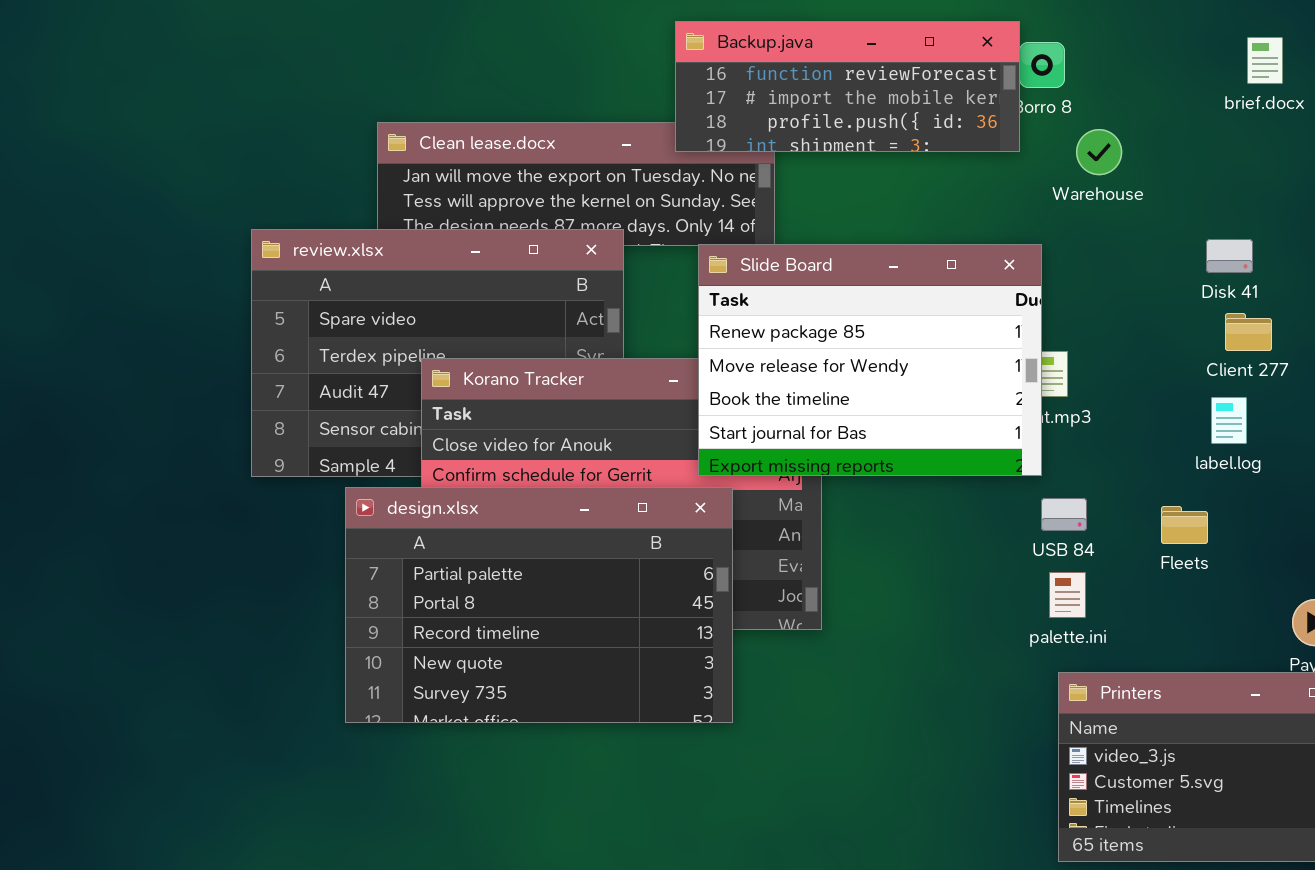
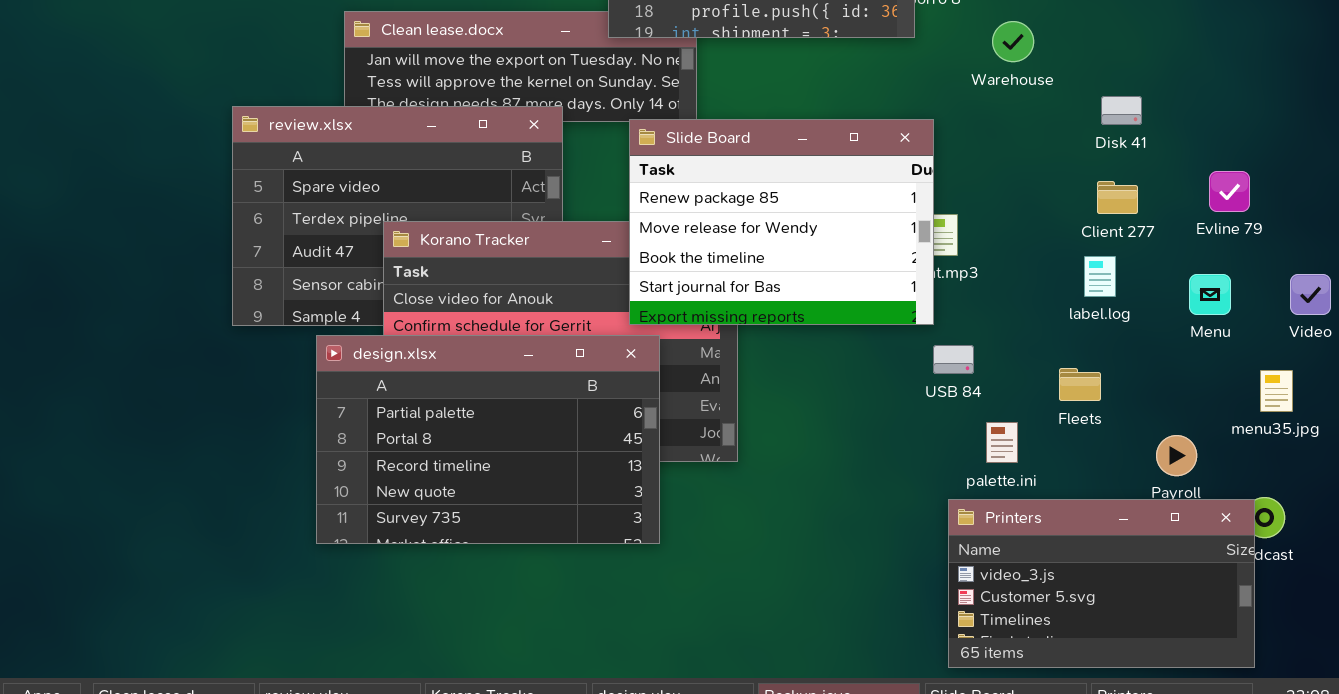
Warehouse: [1076,129,1122,175] -> [992,21,1034,62], moved
Disk 41: [1206,239,1253,273] -> [1101,96,1142,125], moved
Fleets: [1161,506,1208,544] -> [1059,368,1101,401], moved
palette.ini: [1049,572,1086,618] -> [986,422,1018,463], moved

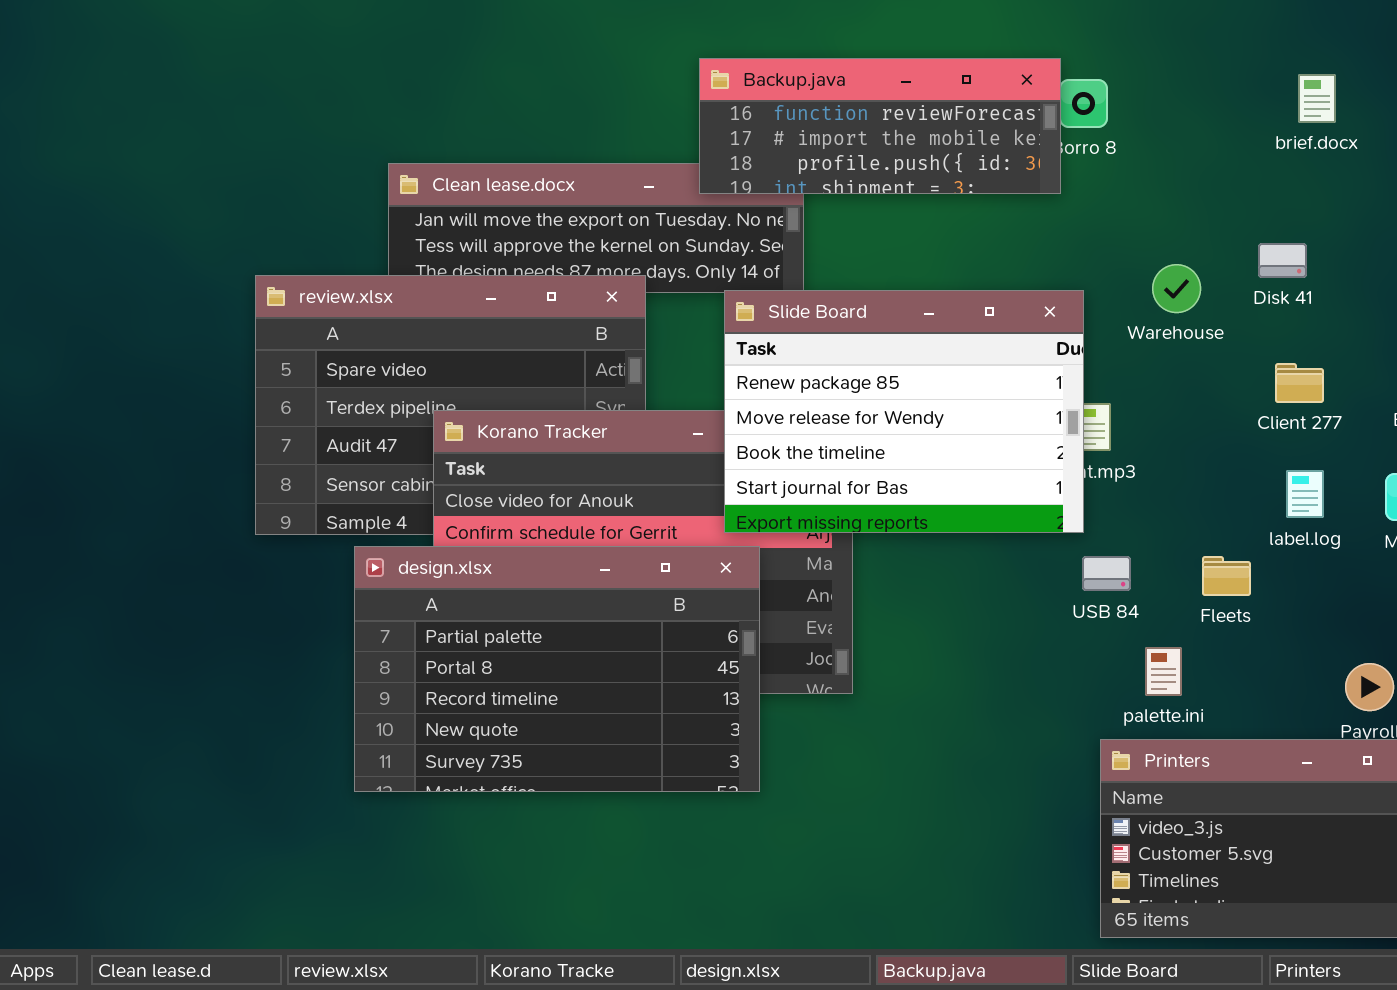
Warehouse: [992,21,1034,62] -> [1152,264,1201,313], moved
Disk 41: [1101,96,1142,125] -> [1258,243,1307,278], moved
label.log: [1084,256,1116,297] -> [1286,470,1324,518], moved
Fleets: [1059,368,1101,401] -> [1202,556,1251,596], moved

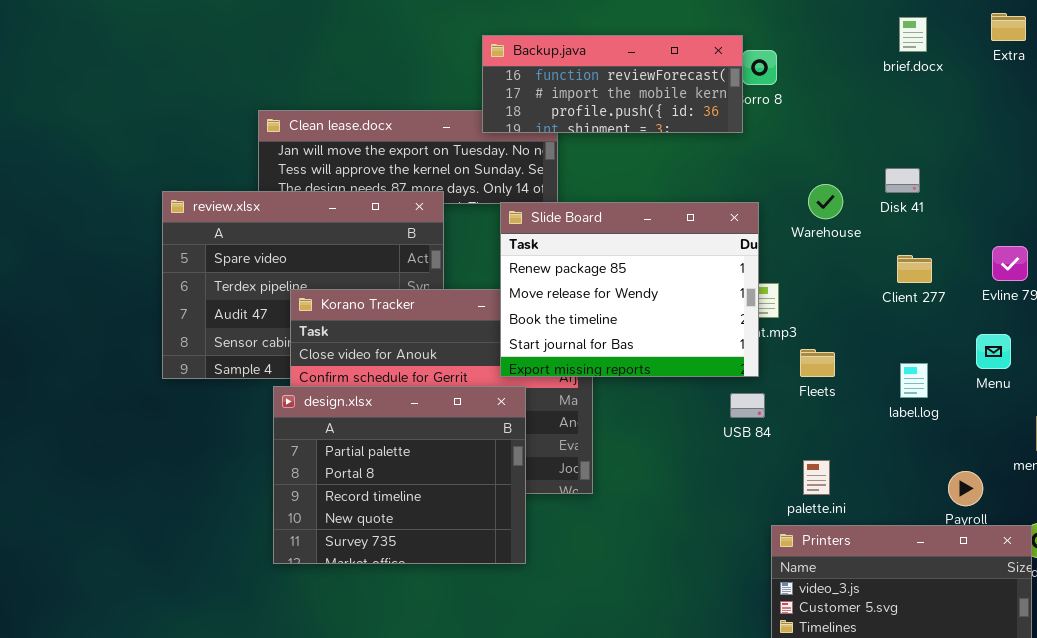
brief.docx: [1298,74,1336,123] -> [899,17,927,52], moved
label.log: [1286,470,1324,518] -> [900,363,928,398], moved
design.xlsx: [354,546,760,792] -> [273,386,526,564], resized
USB 84: [1082,556,1131,591] -> [730,393,765,418], moved
Fleets: [1202,556,1251,596] -> [800,349,835,377], moved

